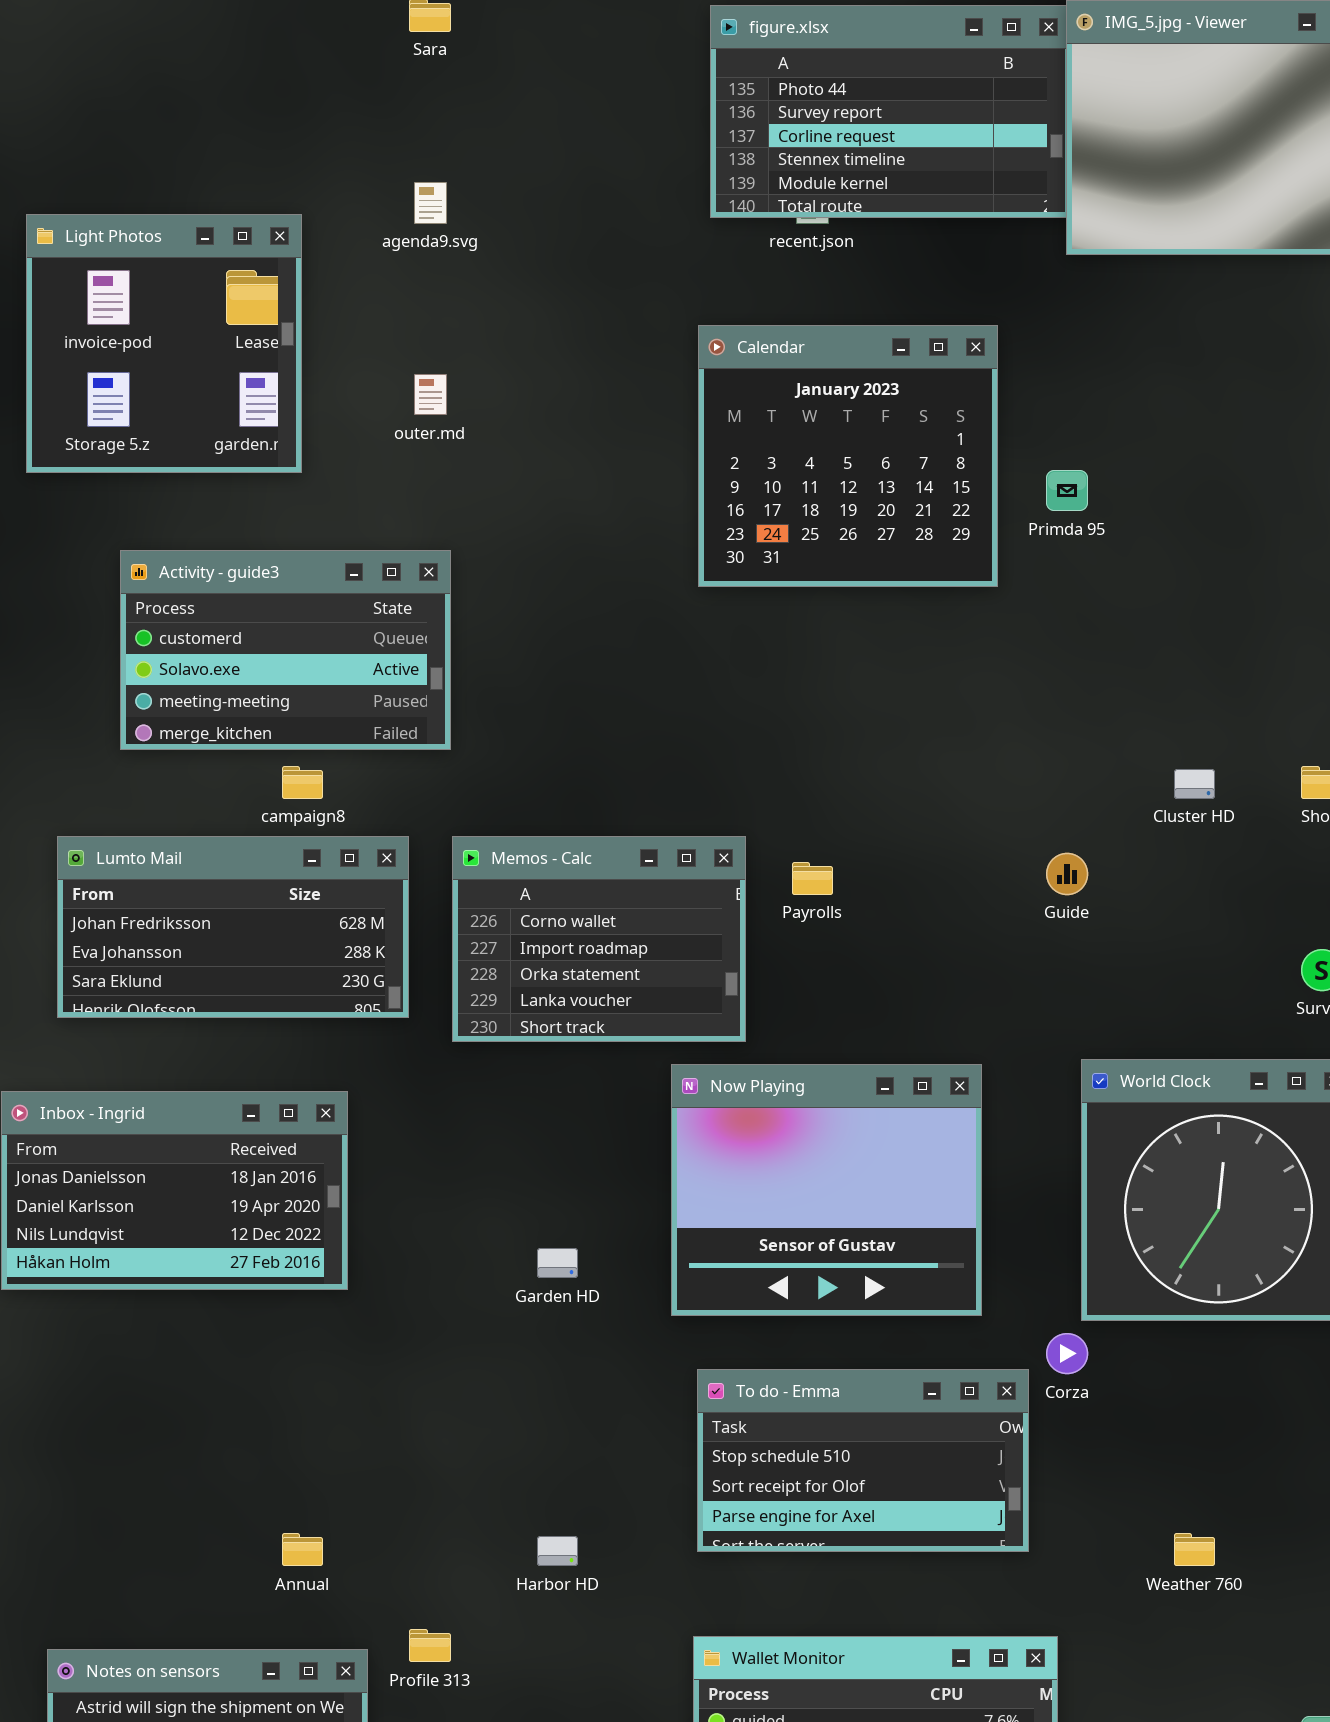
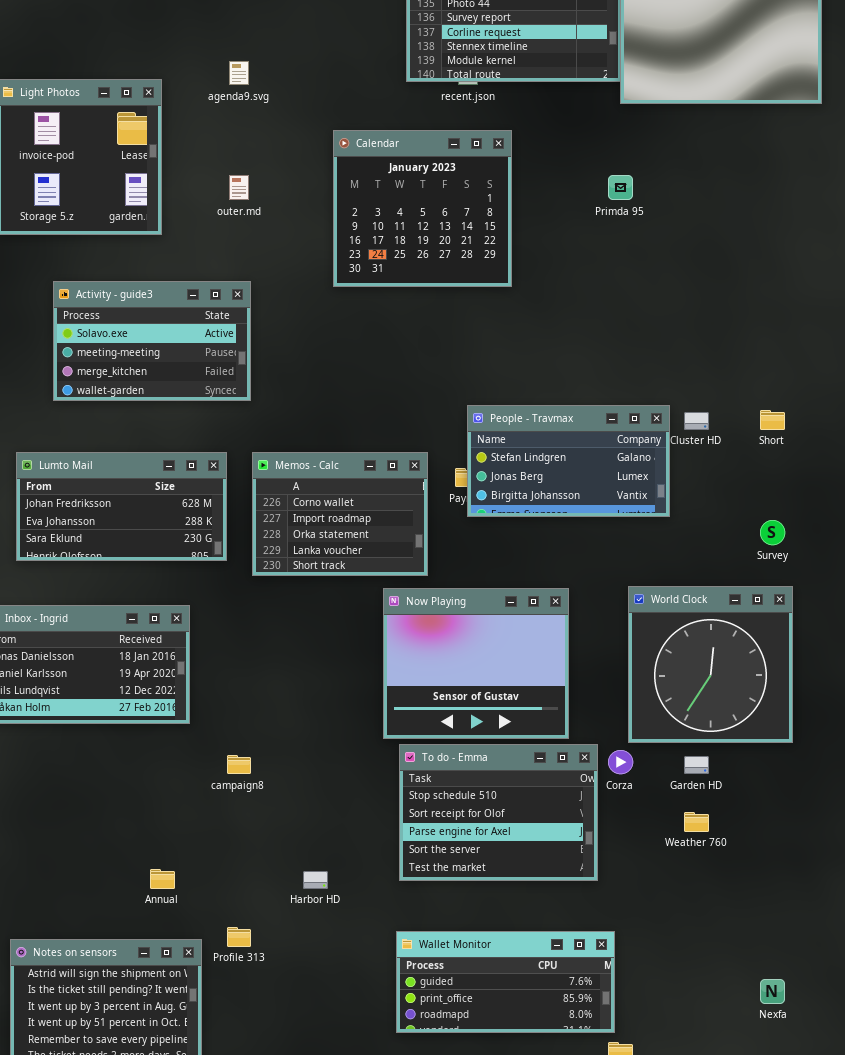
Calendar: [698,325,998,587] -> [333,130,512,287], moved
Primda 95: [1046,470,1088,511] -> [608,175,633,200], moved
Activity - guide3: [120,550,451,750] -> [53,281,251,401], scrolled down 1 row
People - Travmax: none -> [467,405,670,517], opened
campaign8: [282,766,323,799] -> [227,755,251,774], moved
Garden HD: [537,1248,578,1278] -> [684,756,709,774], moved
To do - Emma: [697,1369,1029,1552] -> [399,744,598,881], resized
Weather 760: [1174,1533,1215,1566] -> [684,812,709,832], moved

